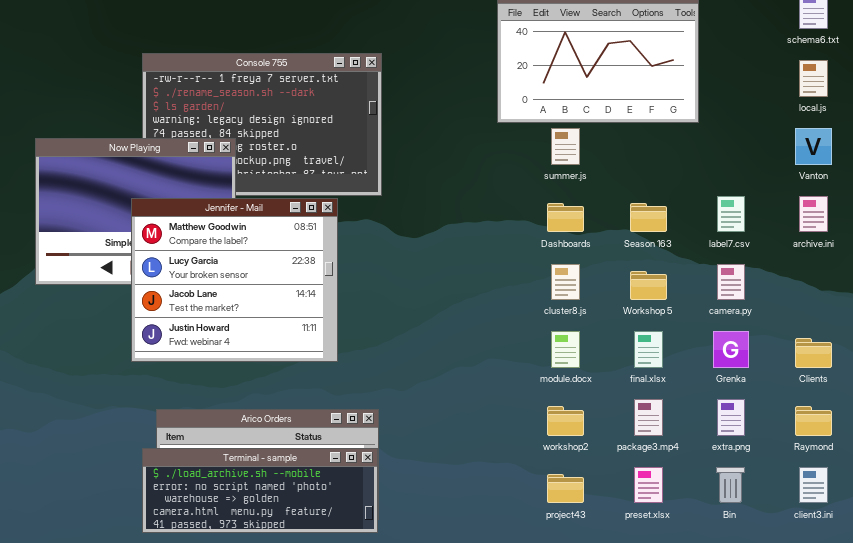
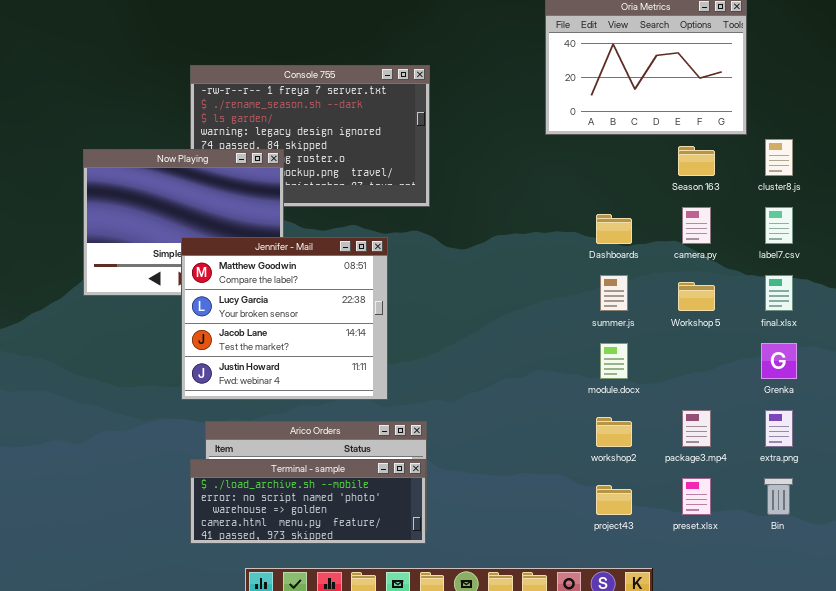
summer.js: [551,128,580,165] -> [600,275,628,311], moved
Jennifer - Mail: [131,198,338,362] -> [181,237,388,400], moved
Season 163: [630,203,667,232] -> [678,146,715,176], moved
cluster8.js: [551,264,580,300] -> [765,139,793,176], moved
camera.py: [717,264,745,300] -> [682,207,711,244], moved
final.xlsx: [634,331,663,368] -> [765,275,793,311], moved

